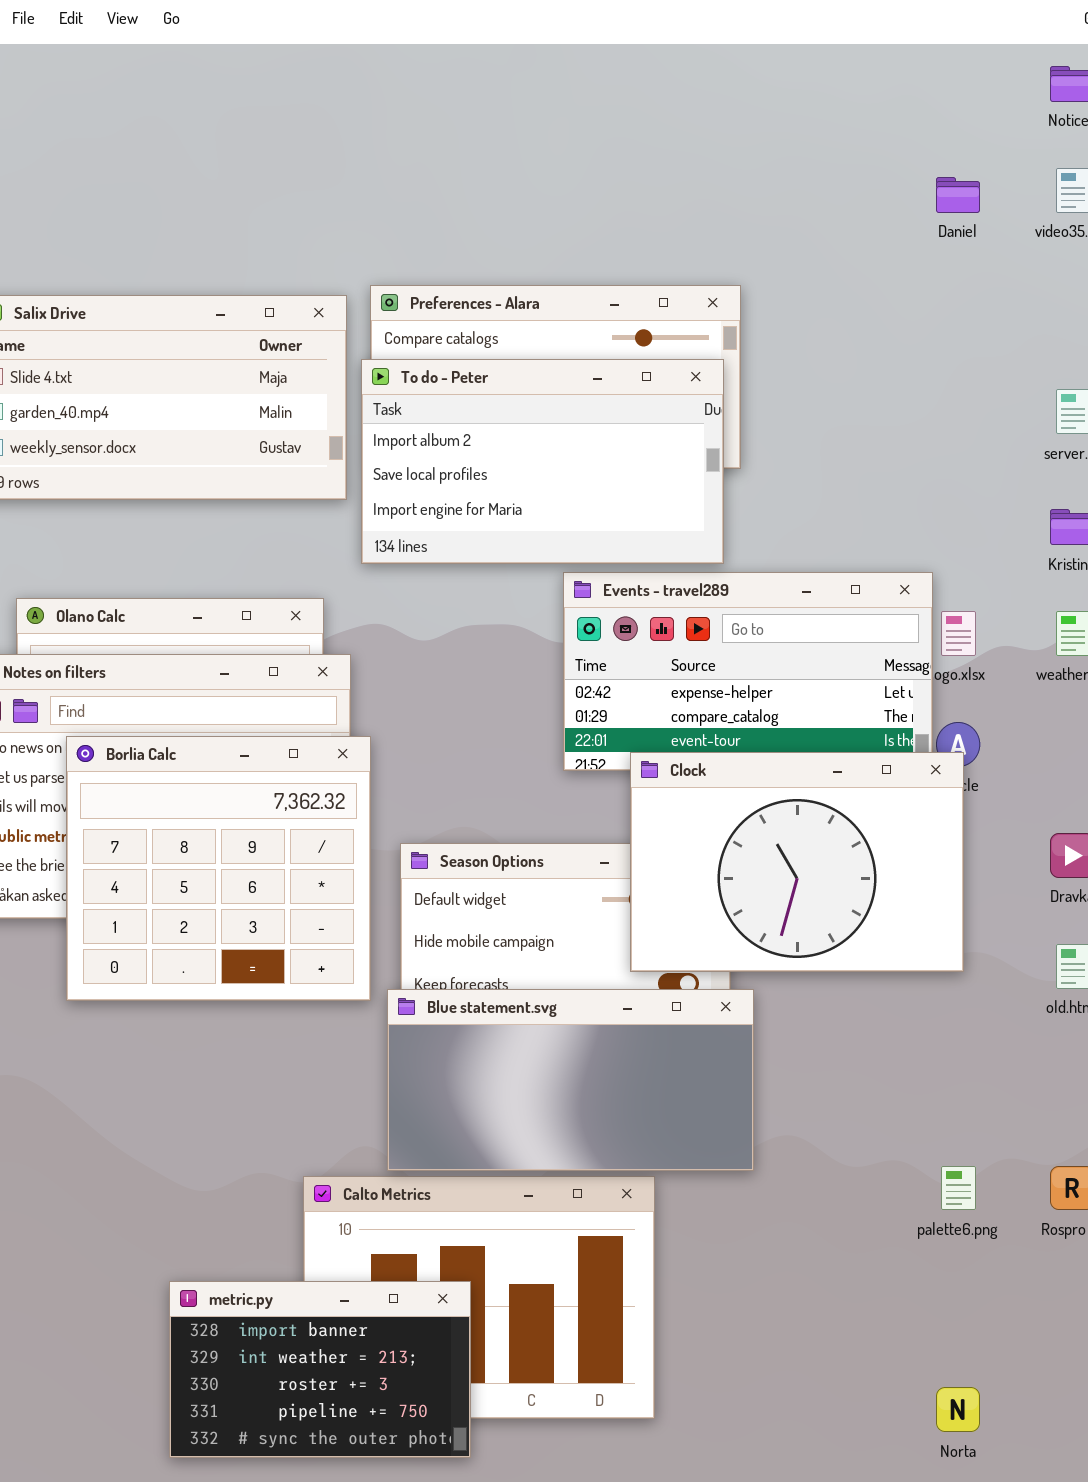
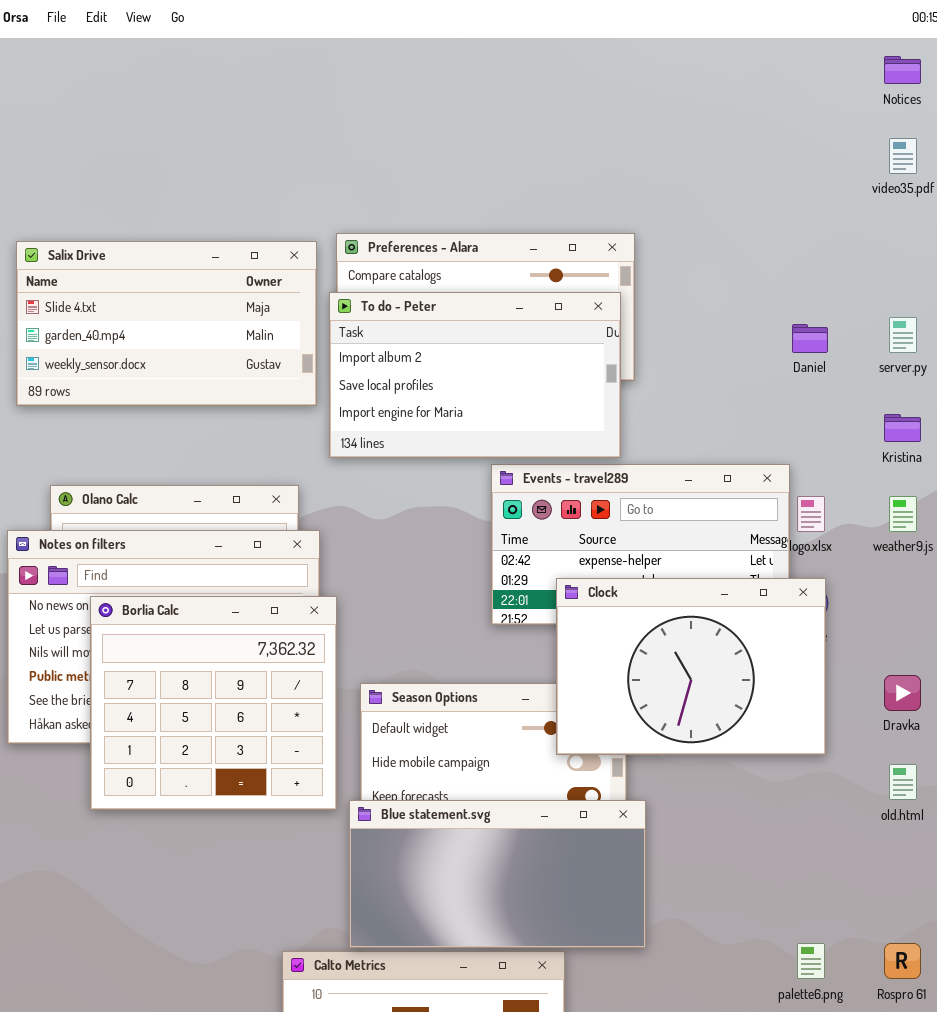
Daniel: [936,177,980,213] -> [792,324,828,353], moved
Clock: [630,752,964,972] -> [556,578,826,755], moved

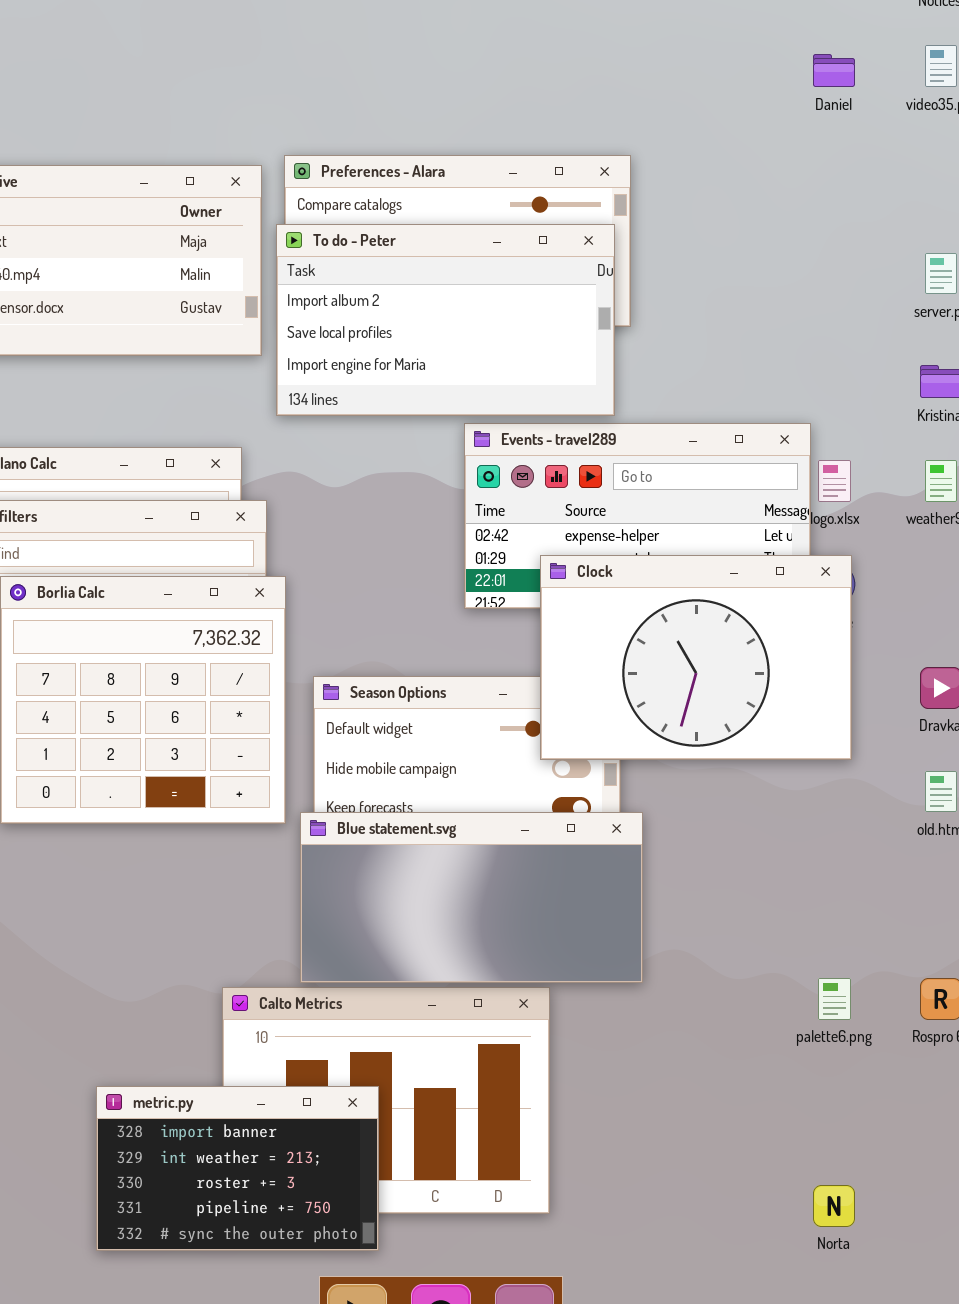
Daniel: [792,324,828,353] -> [813,54,855,87], moved

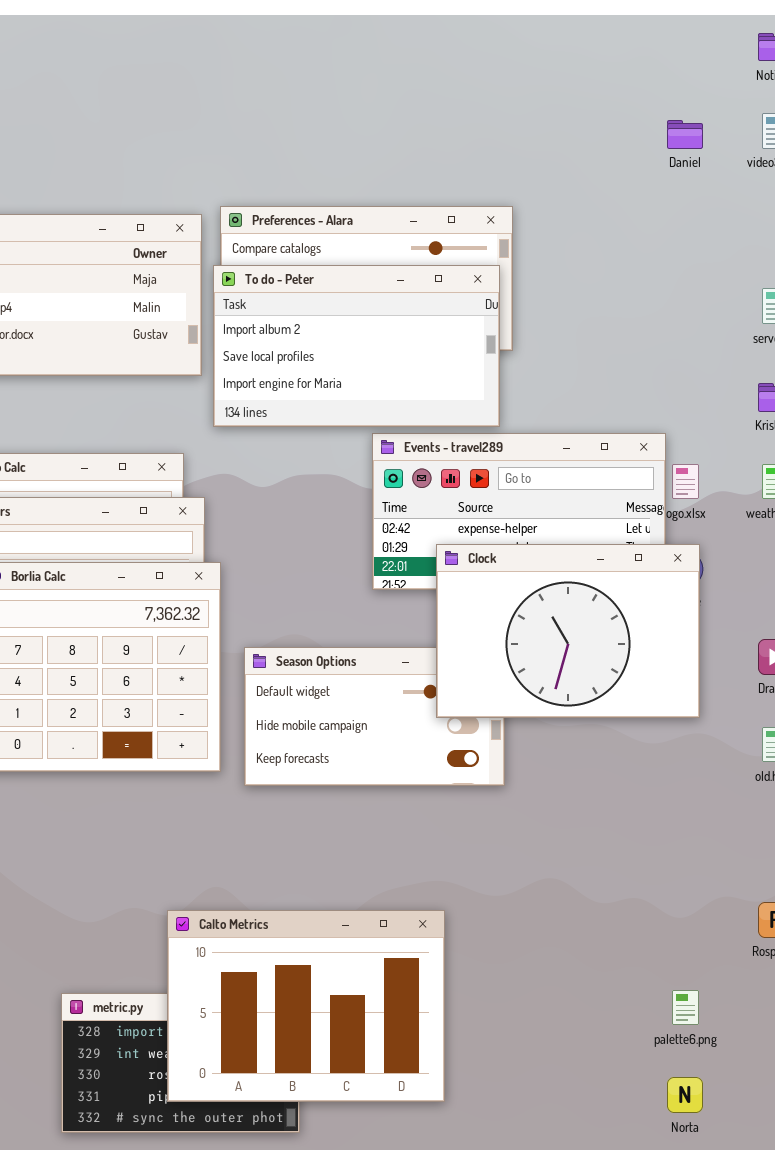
Blue statement.svg: [300,812,643,983] -> none, closed
palette6.png: [818,978,851,1020] -> [672,990,699,1025], moved
Calto Metrics: [222,987,550,1214] -> [167,910,445,1102], raised

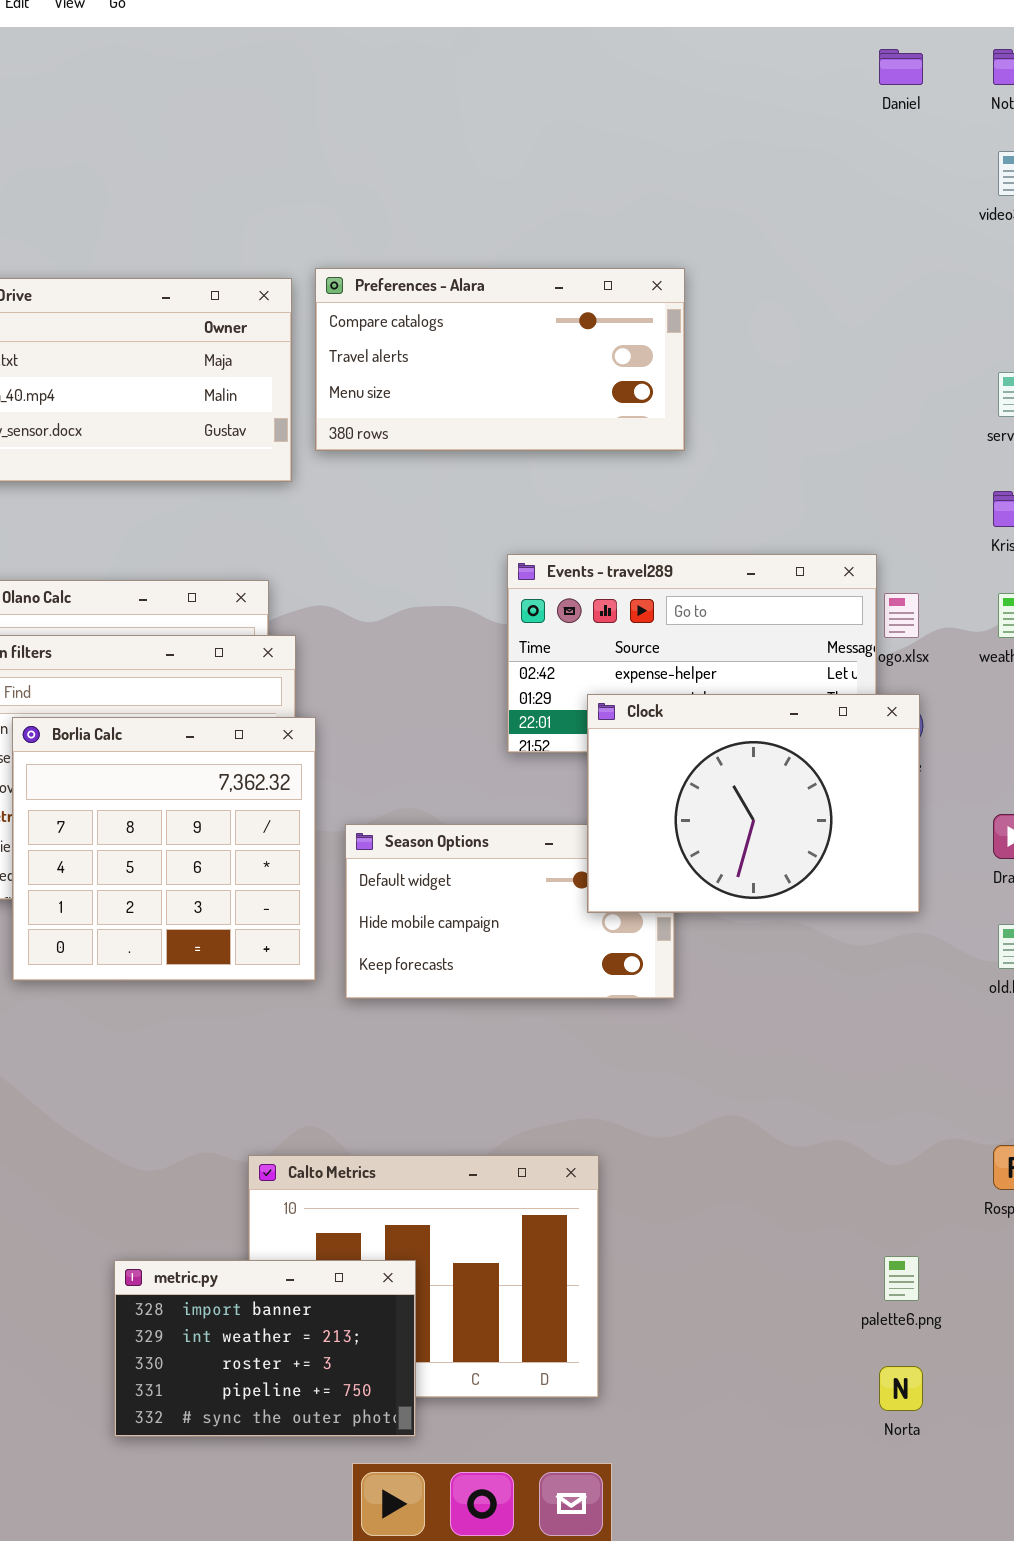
Daniel: [667,120,703,149] -> [879,49,923,85], moved
To do - Peter: [213,265,500,427] -> none, closed
metric.py: [61,993,300,1133] -> [114,1260,416,1437], raised

